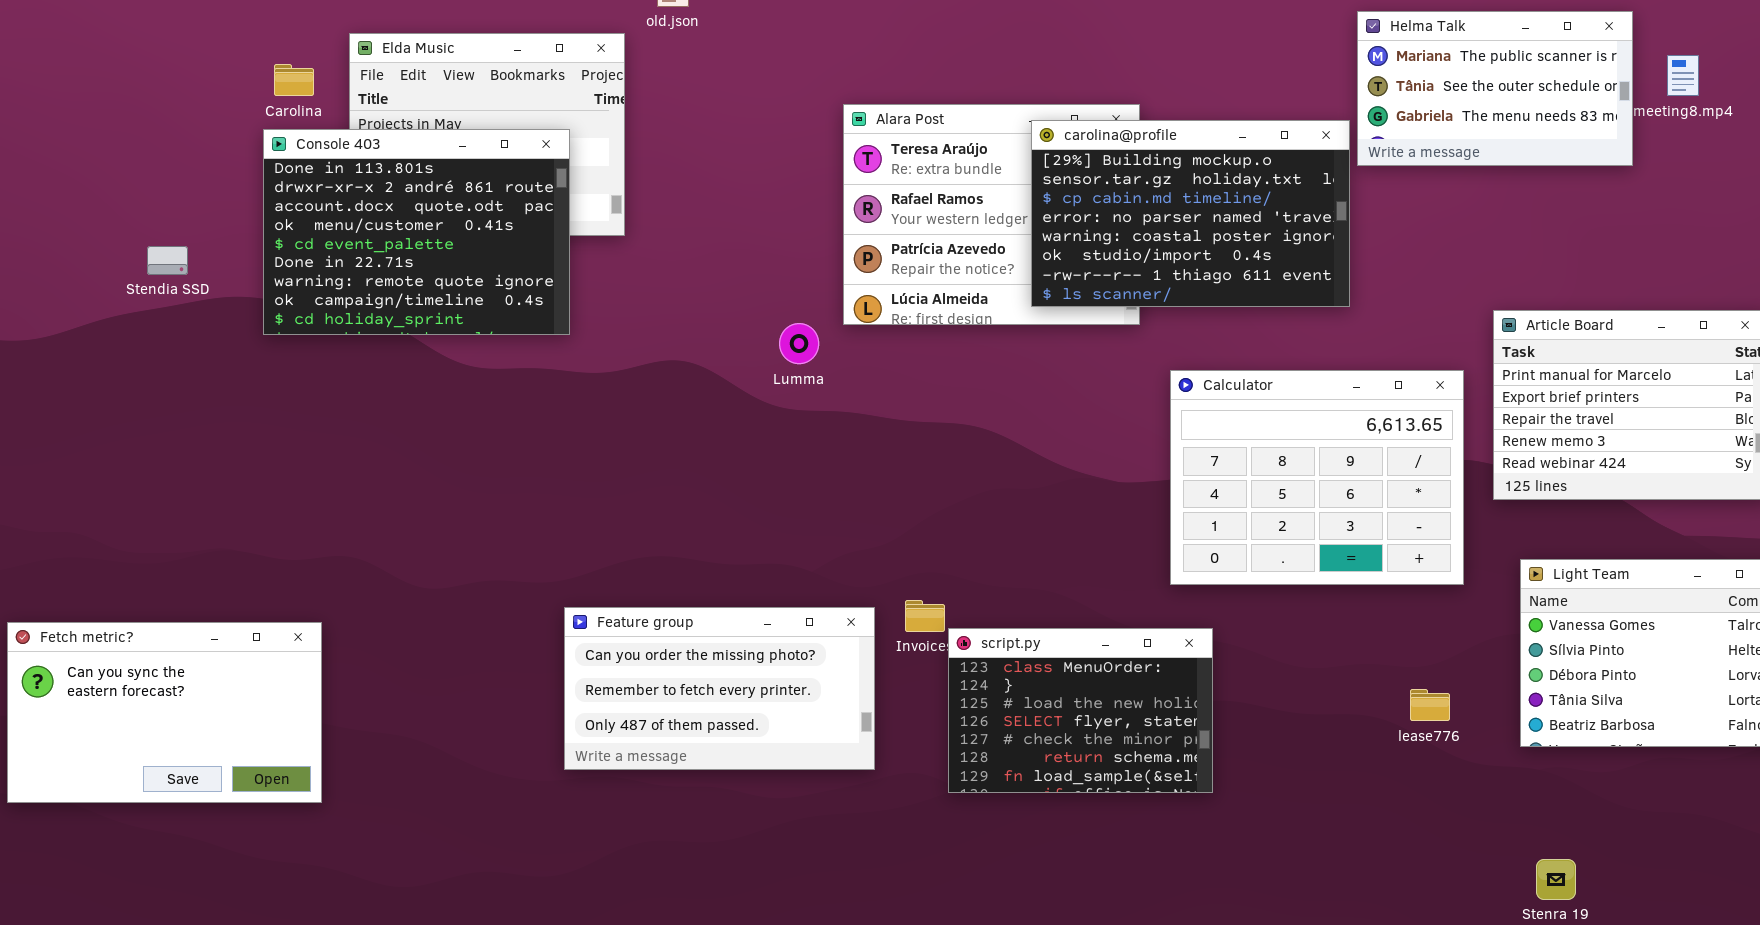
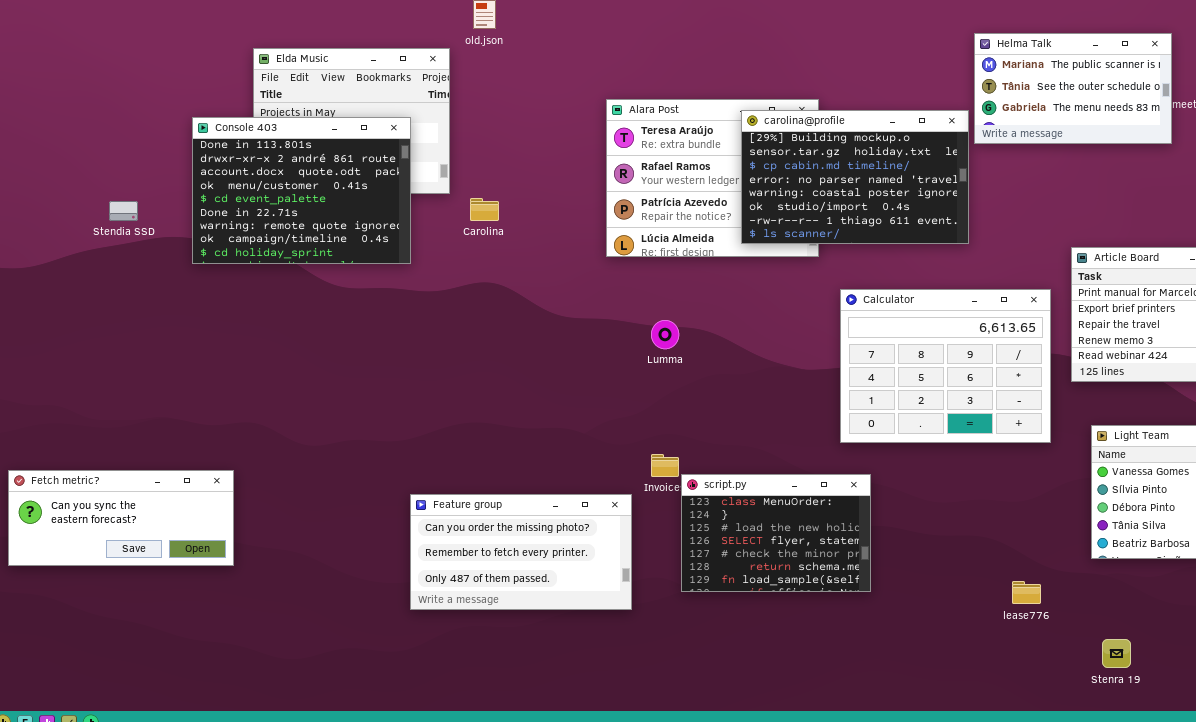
Carolina: [274,64,314,96] -> [470,198,499,221], moved
Lumma: [779,323,819,364] -> [651,320,679,349], moved
Feature group: [564,607,875,770] -> [410,494,632,610], moved
Fetch metric?: [7,622,322,803] -> [8,470,234,566], resized
lease776: [1410,689,1450,721] -> [1012,581,1041,604], moved

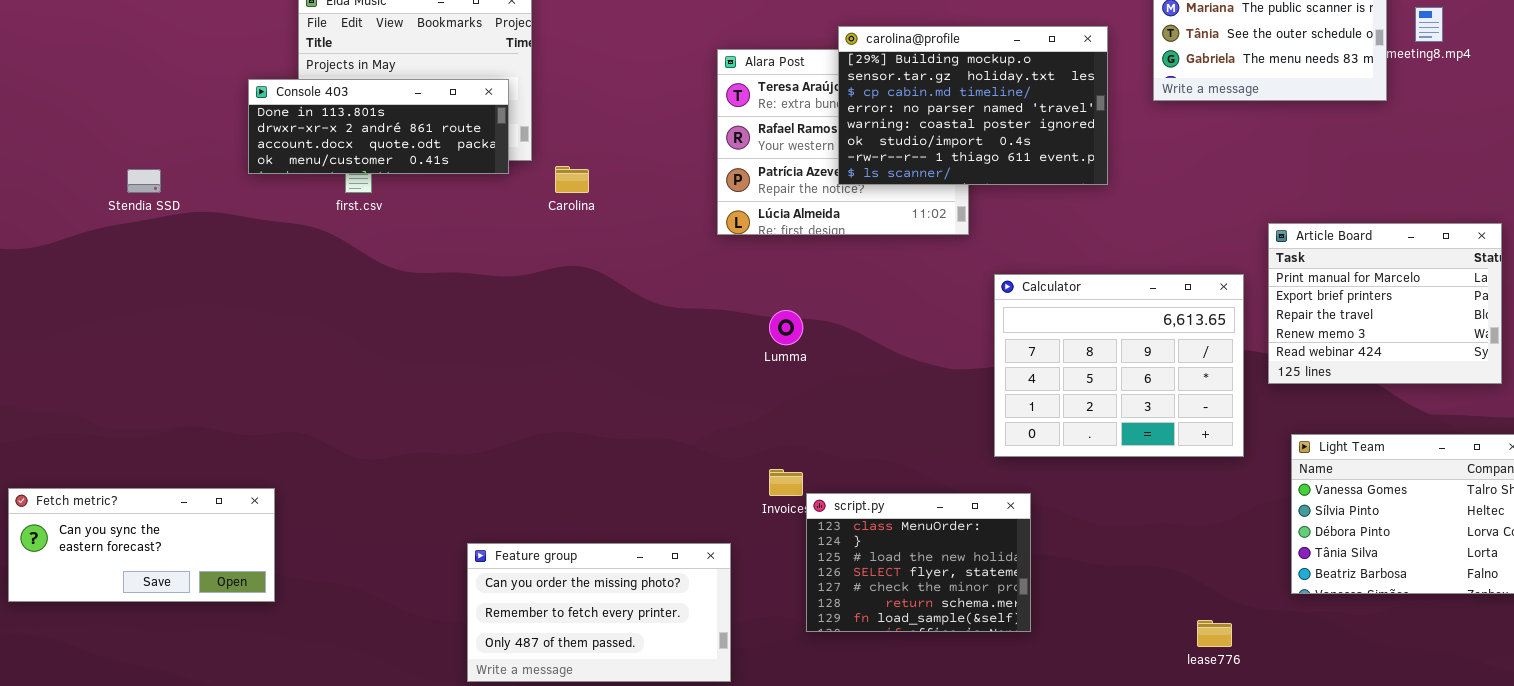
carolina@profile: [741,110,969,244] -> [838,26,1108,185], moved
Console 403: [192,117,411,264] -> [248,79,509,174], moved, resized
Feature group: [410,494,632,610] -> [467,543,731,682], moved

